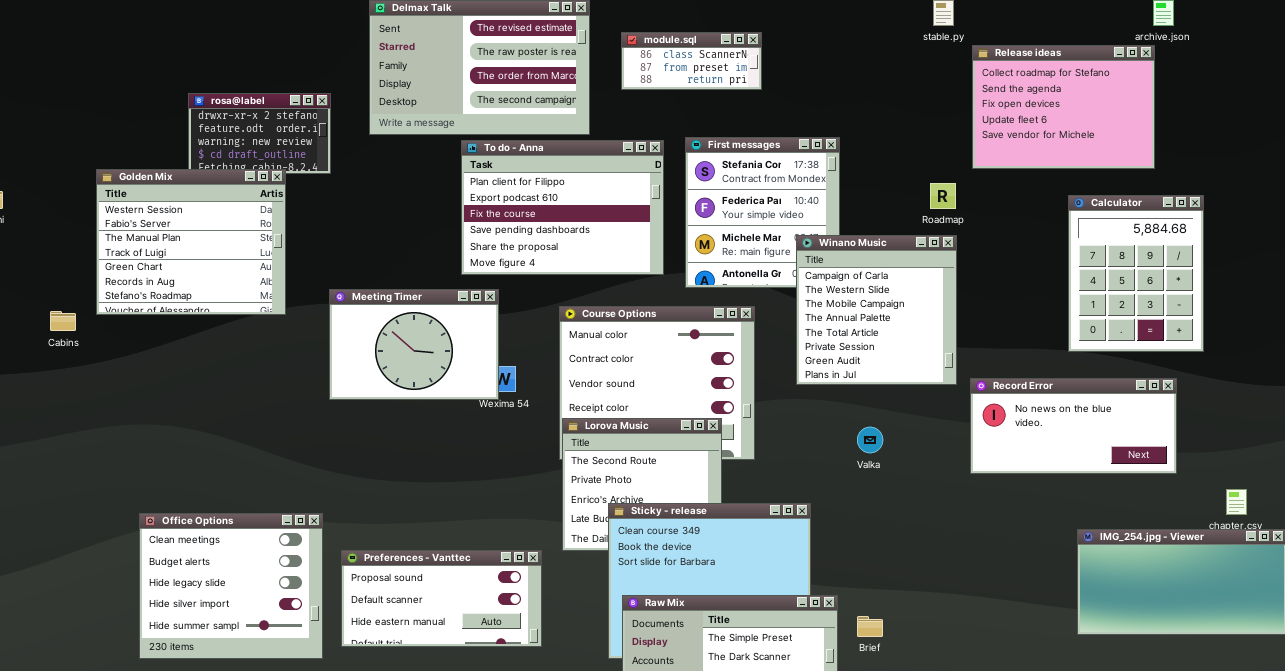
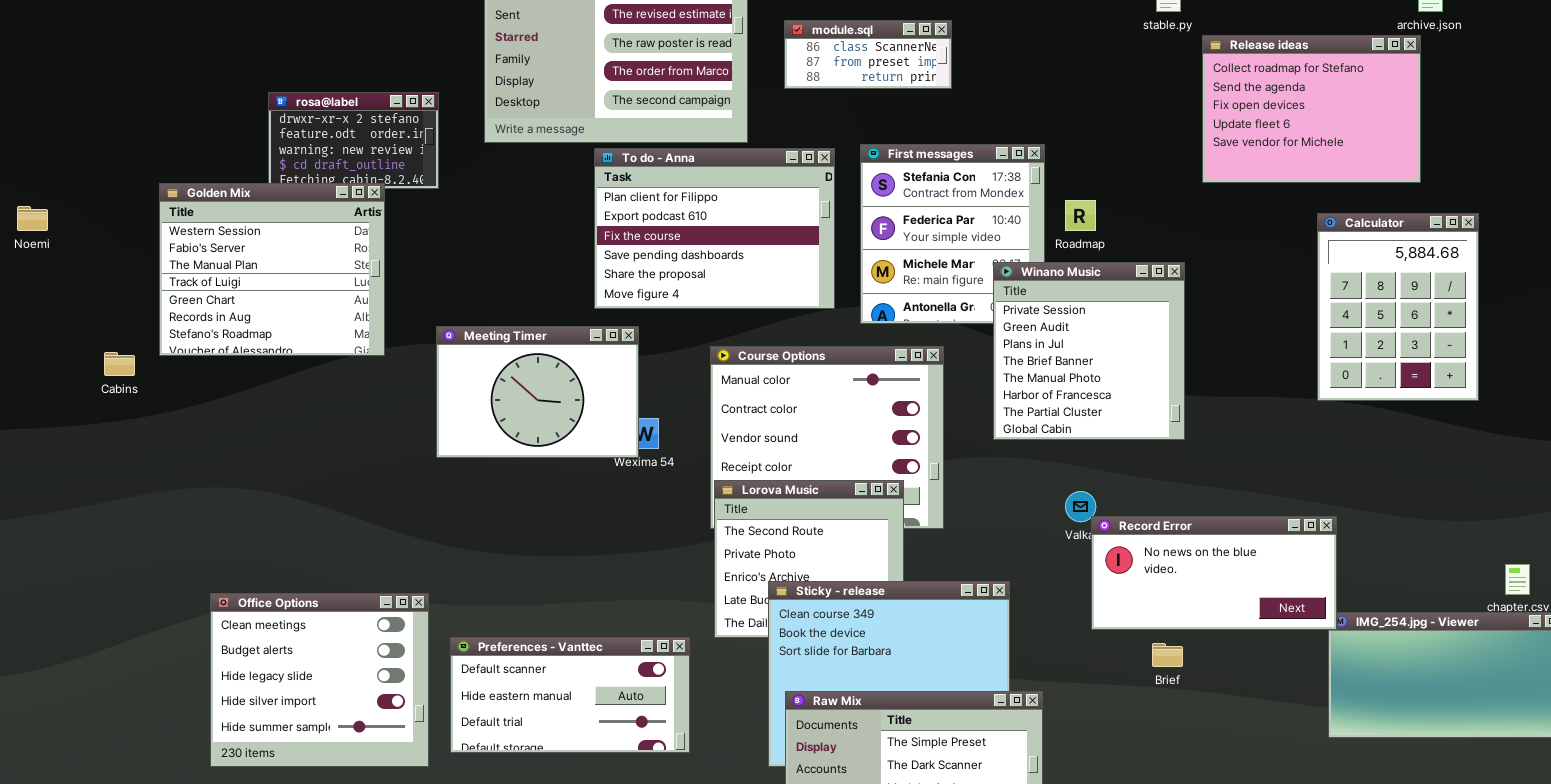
Roadmap: [930,183,956,209] -> [1065,200,1096,231], moved
Winano Music: [796,235,957,385] -> [993,262,1185,440], scrolled down 5 rows
Record Error: [970,378,1177,474] -> [1091,516,1337,630], moved
Preferences - Vanttec: [341,550,542,647] -> [450,637,690,753], scrolled down 1 row
Brief: [857,616,883,637] -> [1152,643,1183,667], moved

